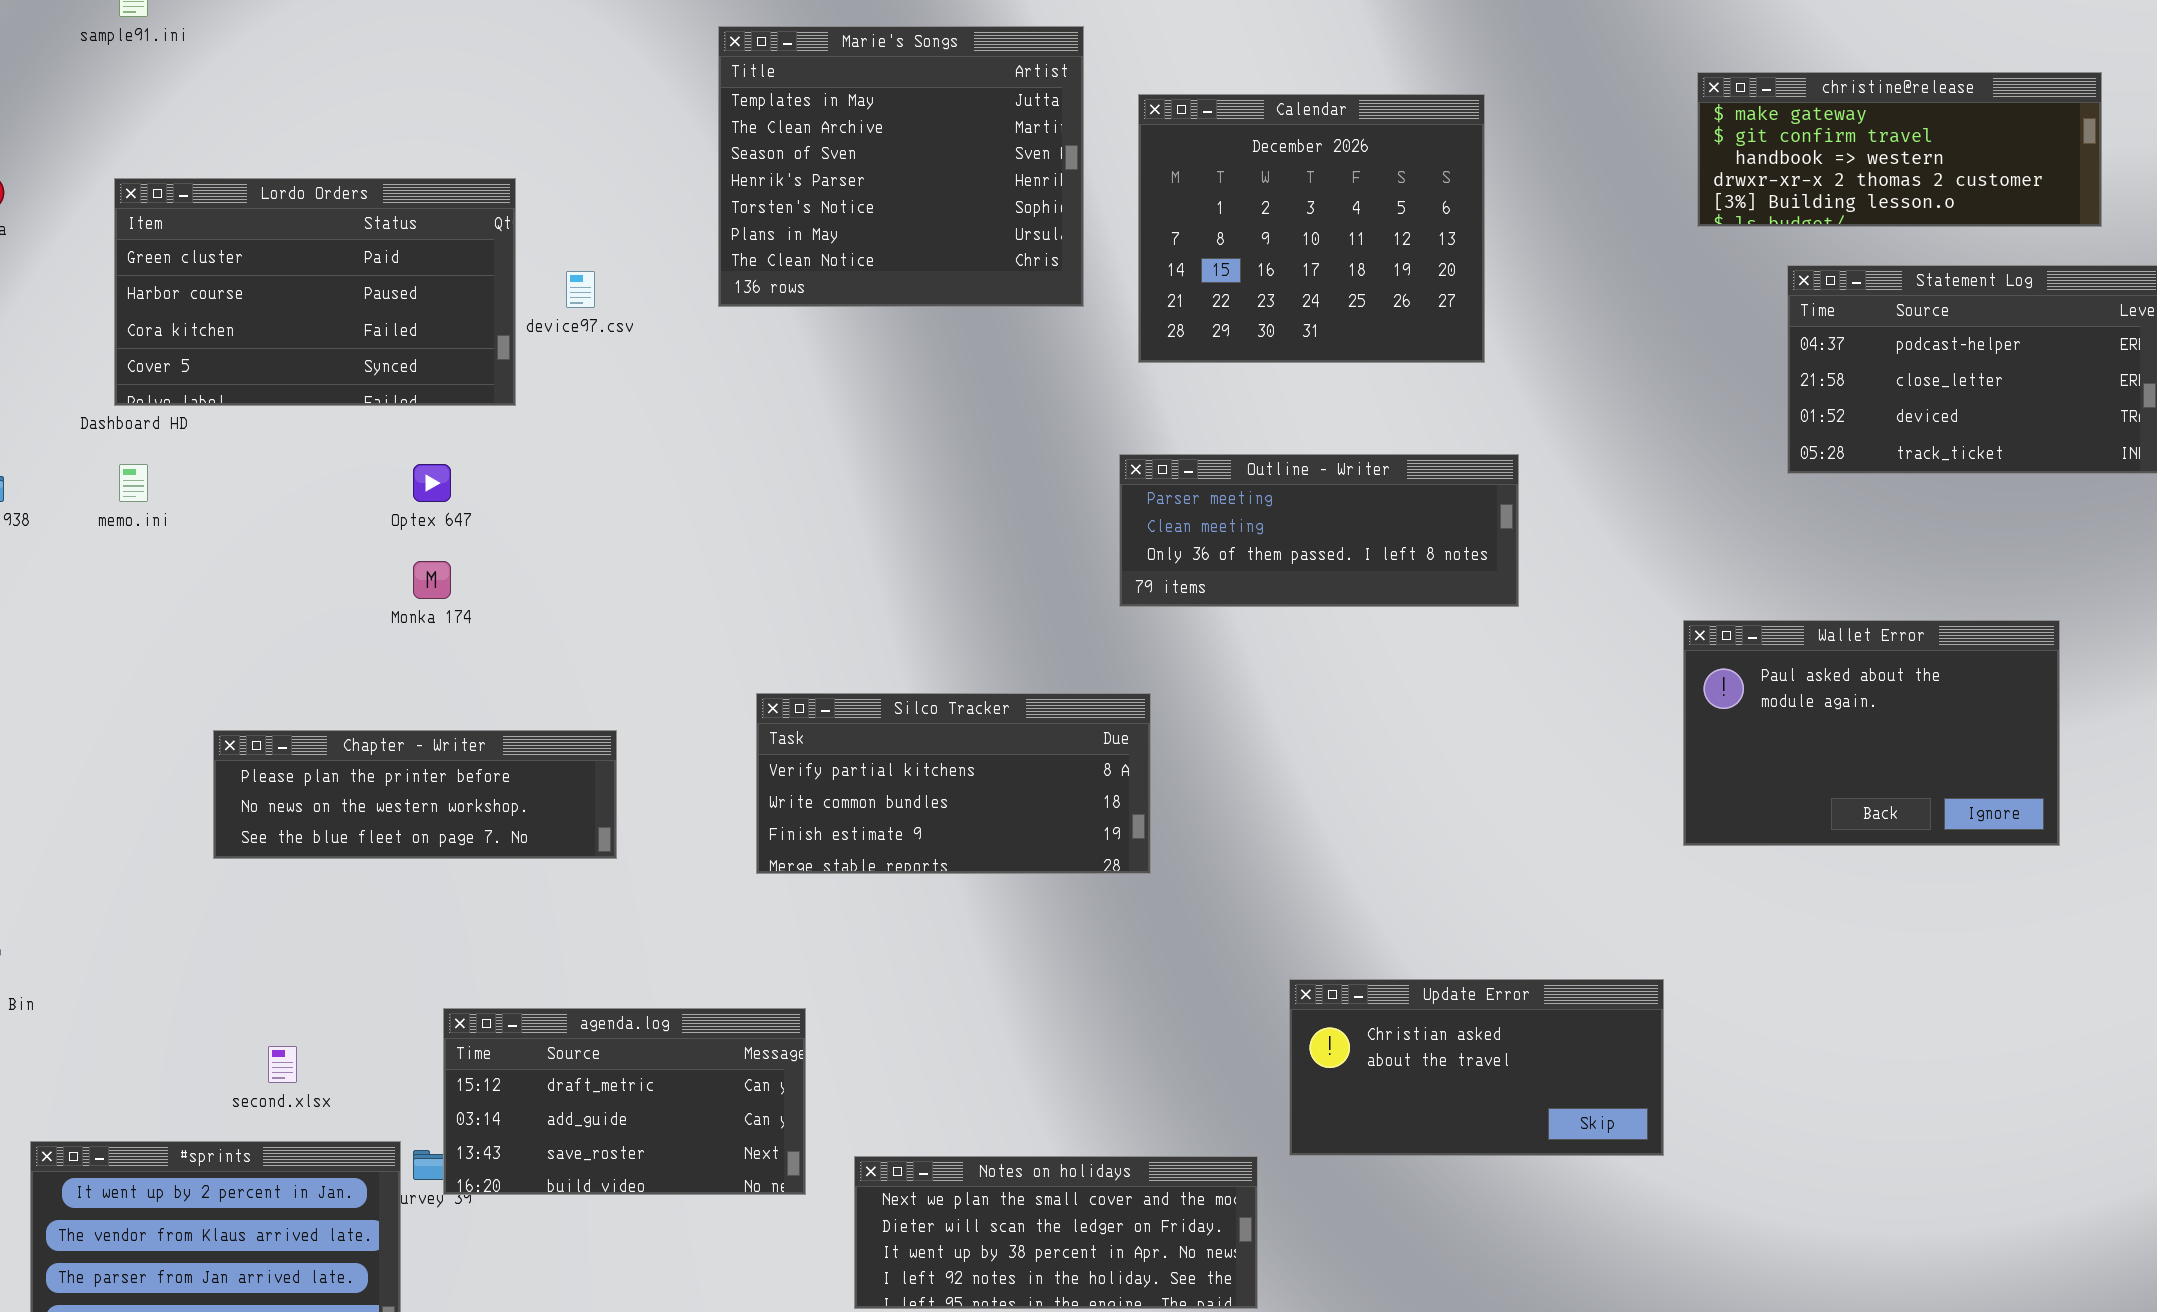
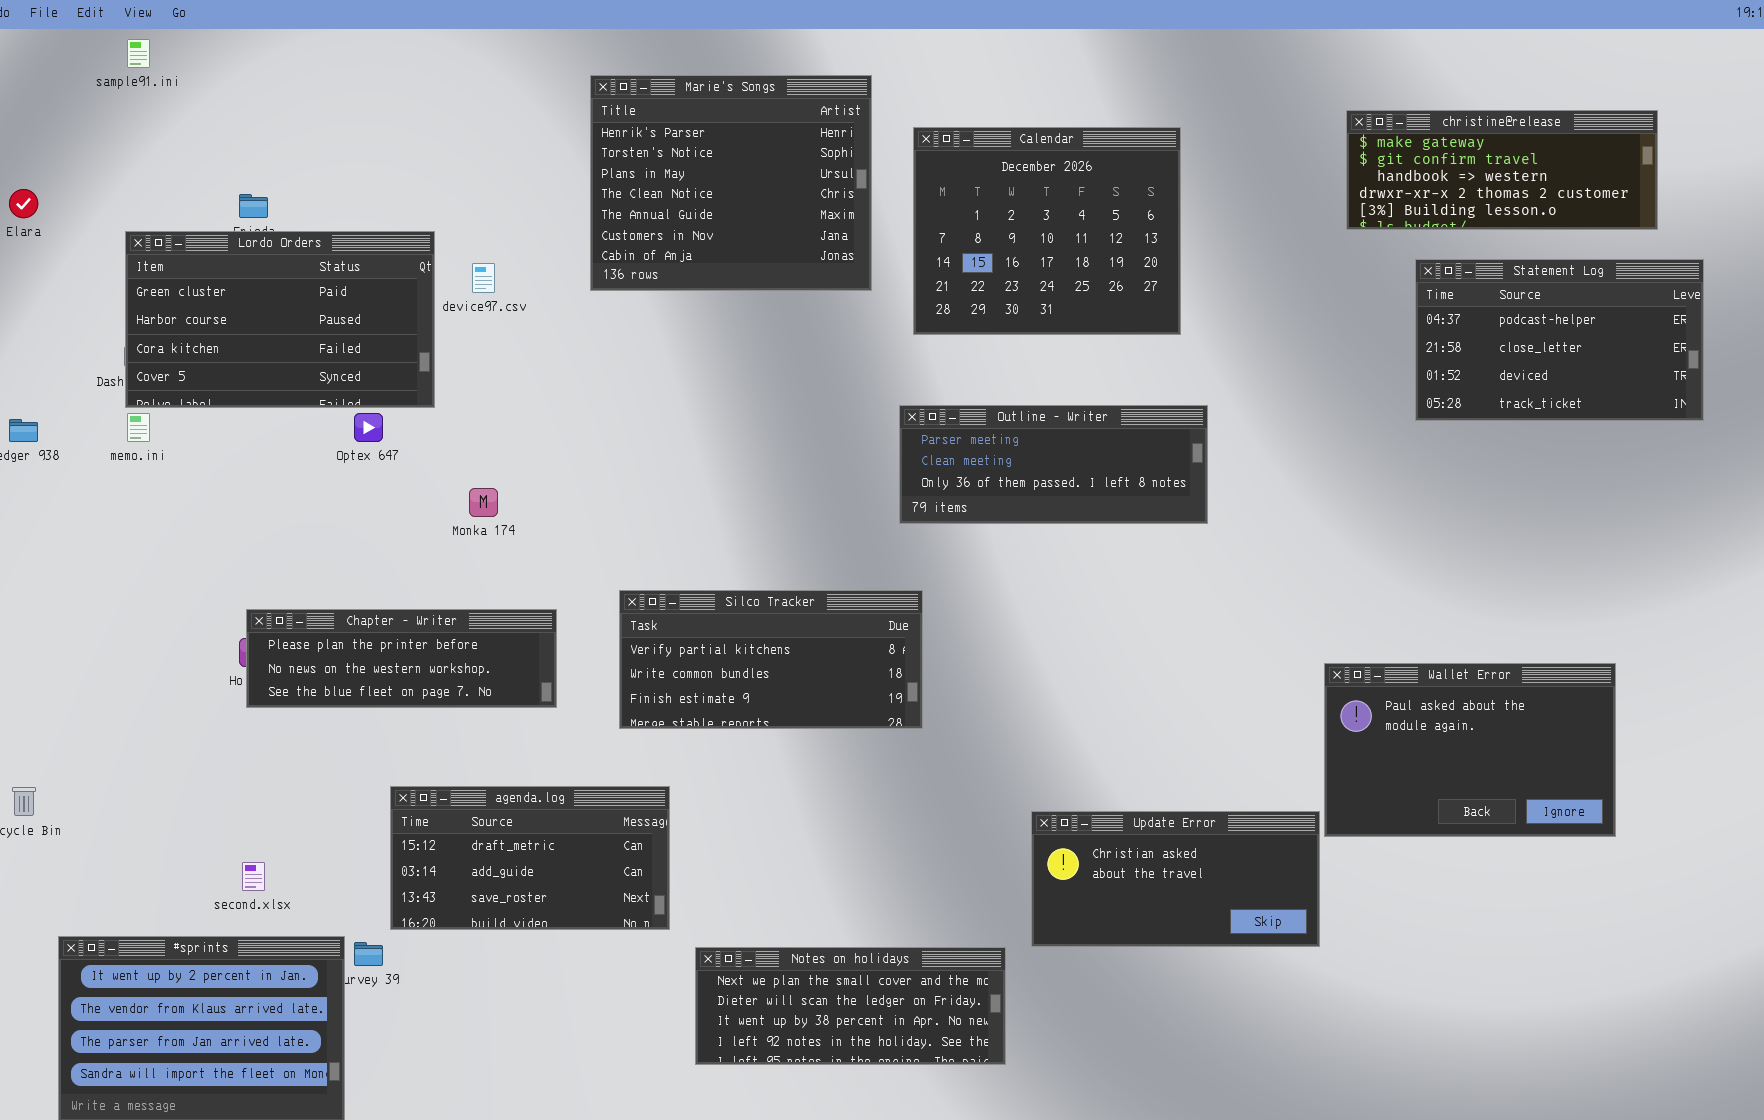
Marie's Songs: [718,26,1084,307] -> [590,75,872,291], scrolled down 3 rows
Lordo Orders: [114,178,516,406] -> [125,231,435,408], moved
Monka 174: [413,561,451,599] -> [469,488,498,517], moved
Wallet Error: [1683,620,2060,846] -> [1324,663,1616,837], moved
Chapter - Writer: [213,730,617,859] -> [246,609,557,708], moved
agenda.log: [443,1008,806,1195] -> [390,786,670,930], moved

